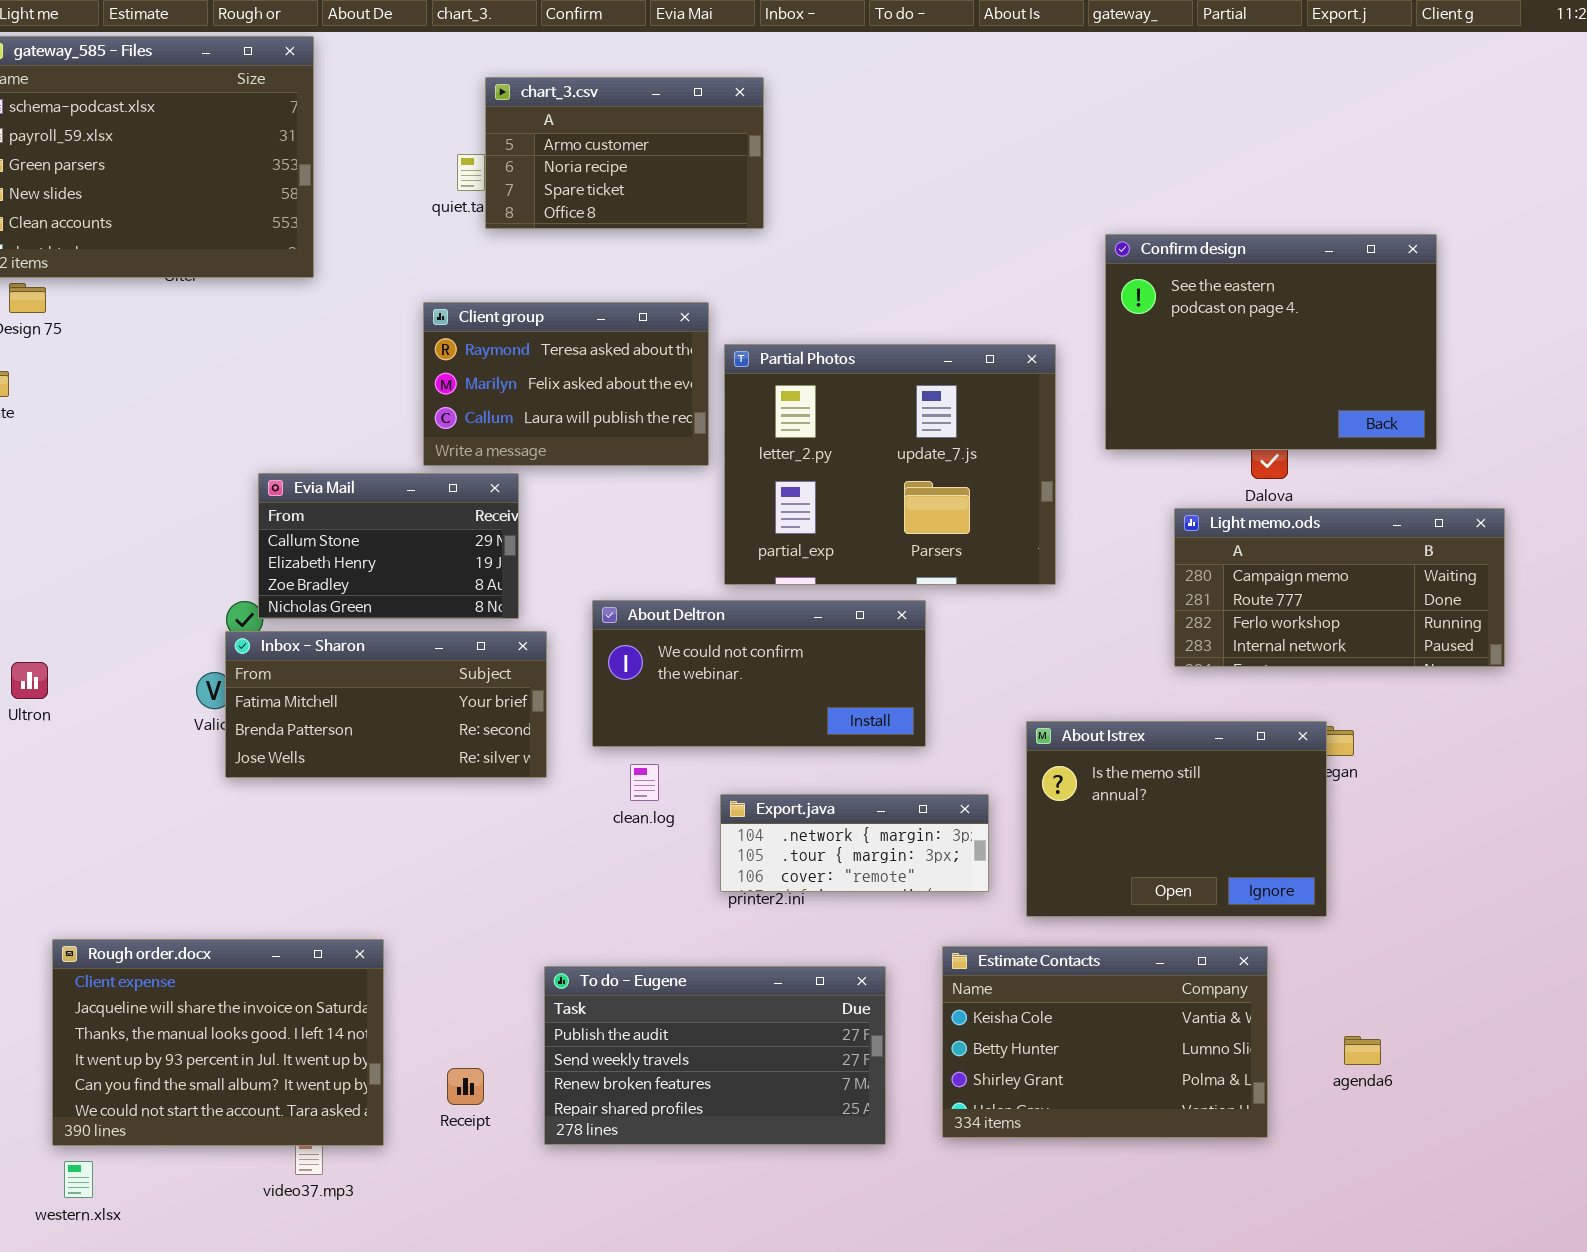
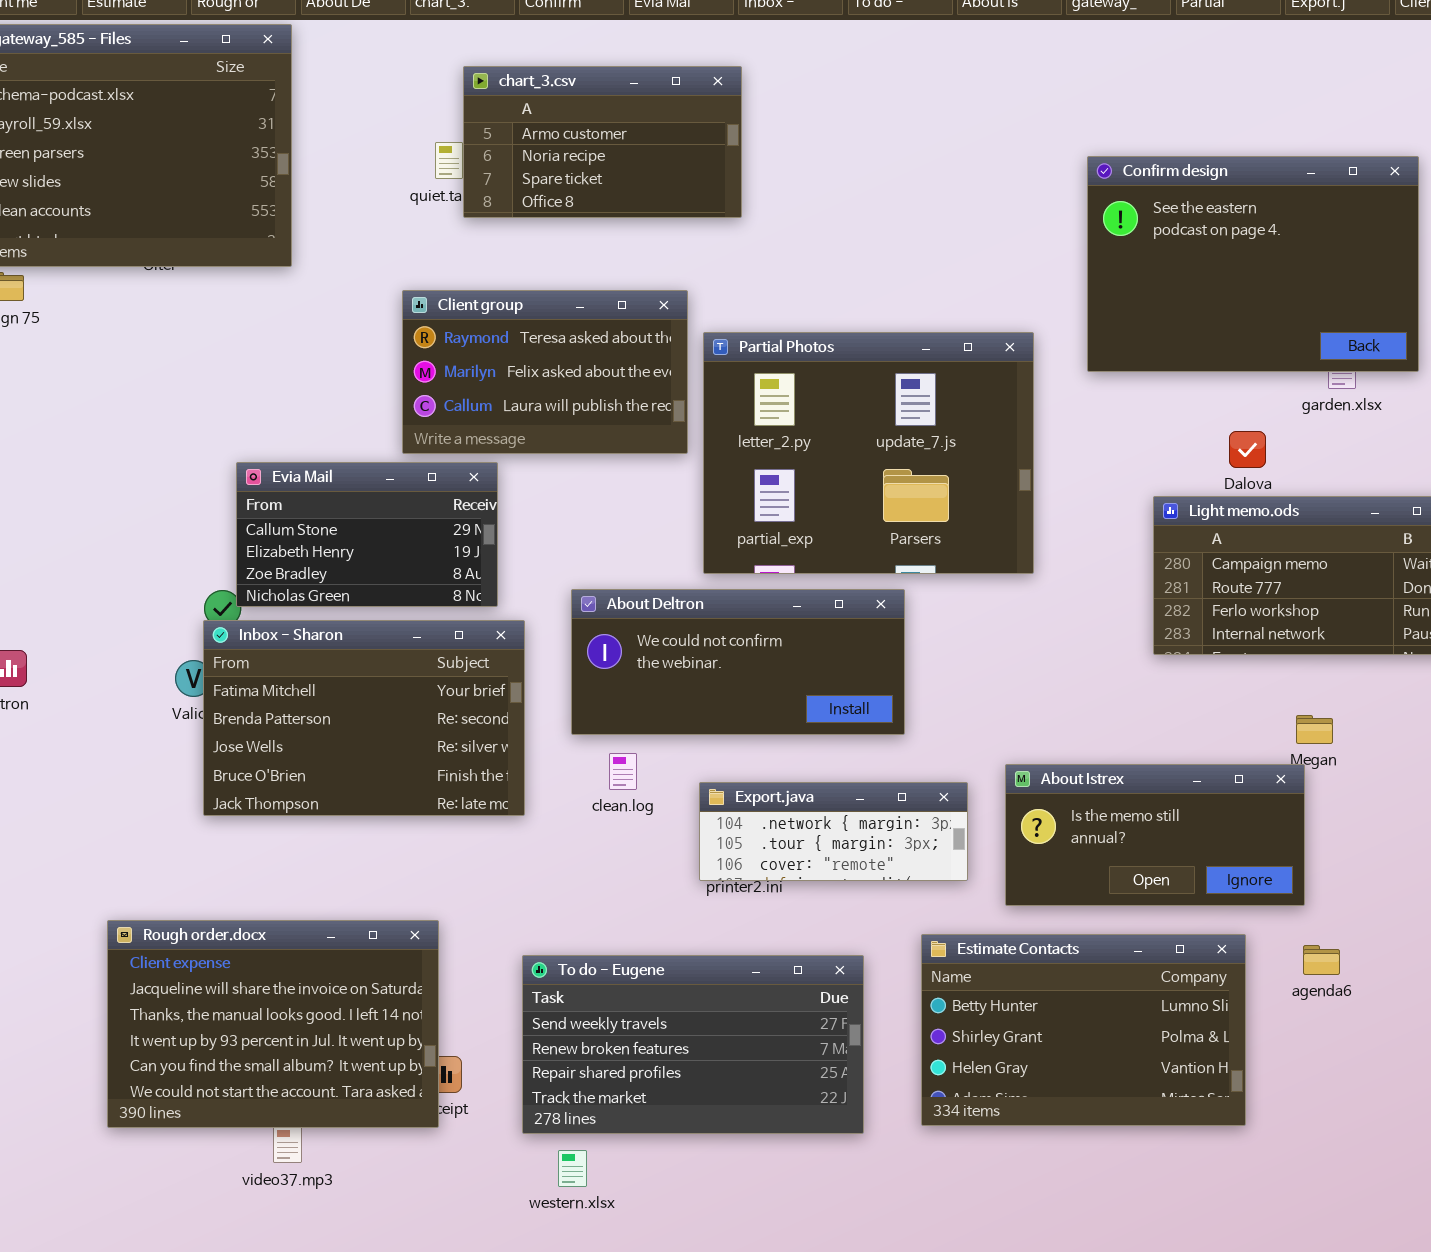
Confirm design: [1105,234,1437,450] -> [1087,156,1419,372], moved
Inbox - Sharon: [225,631,547,778] -> [203,620,525,816], resized
About Istrex: [1026,721,1327,917] -> [1005,764,1305,906], resized
Rough order.docx: [52,939,384,1146] -> [107,920,439,1128], moved
Estimate Contacts: [942,946,1268,1138] -> [921,934,1246,1126], scrolled down 1 row
To do - Eugene: [544,966,886,1145] -> [522,955,864,1134], scrolled down 1 row
agenda6: [1344,1036,1381,1065] -> [1303,945,1340,975], moved
western.xlsx: [64,1161,93,1198] -> [558,1150,587,1187], moved

